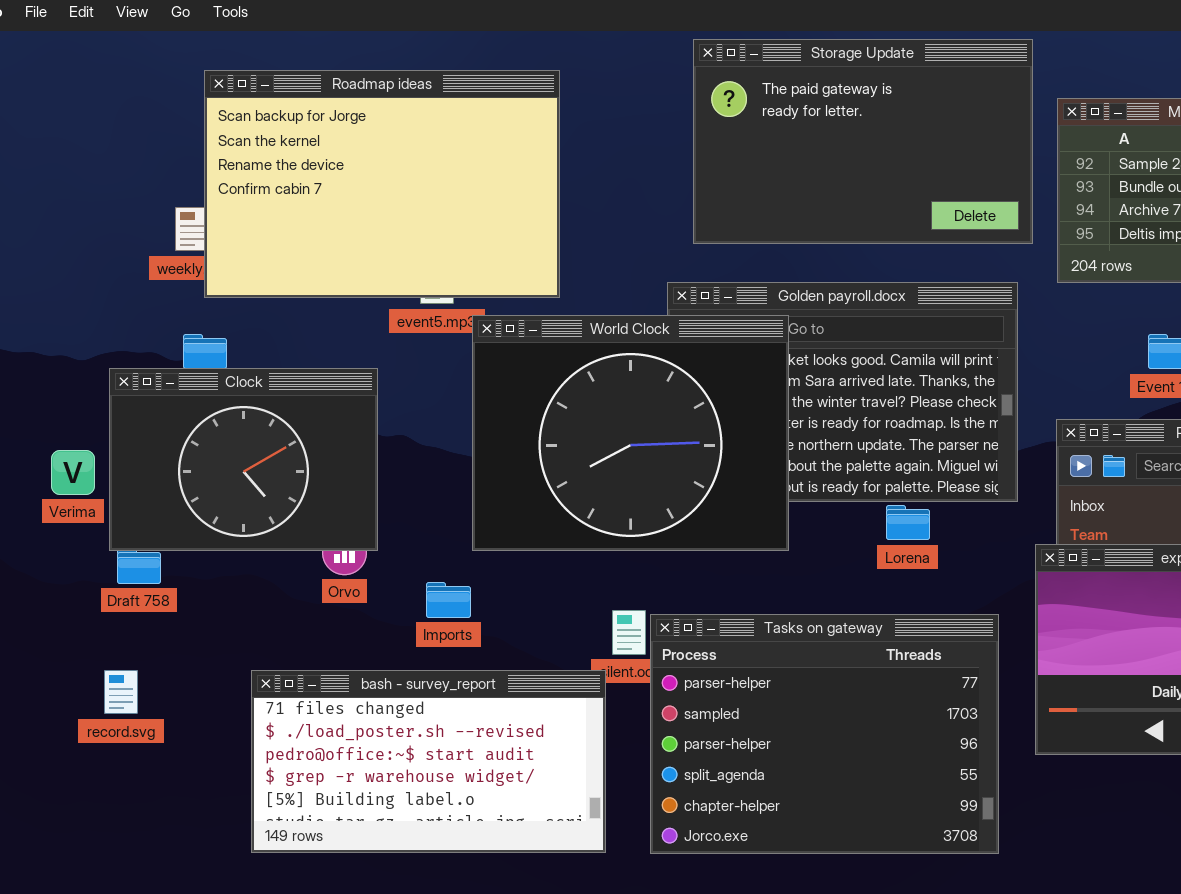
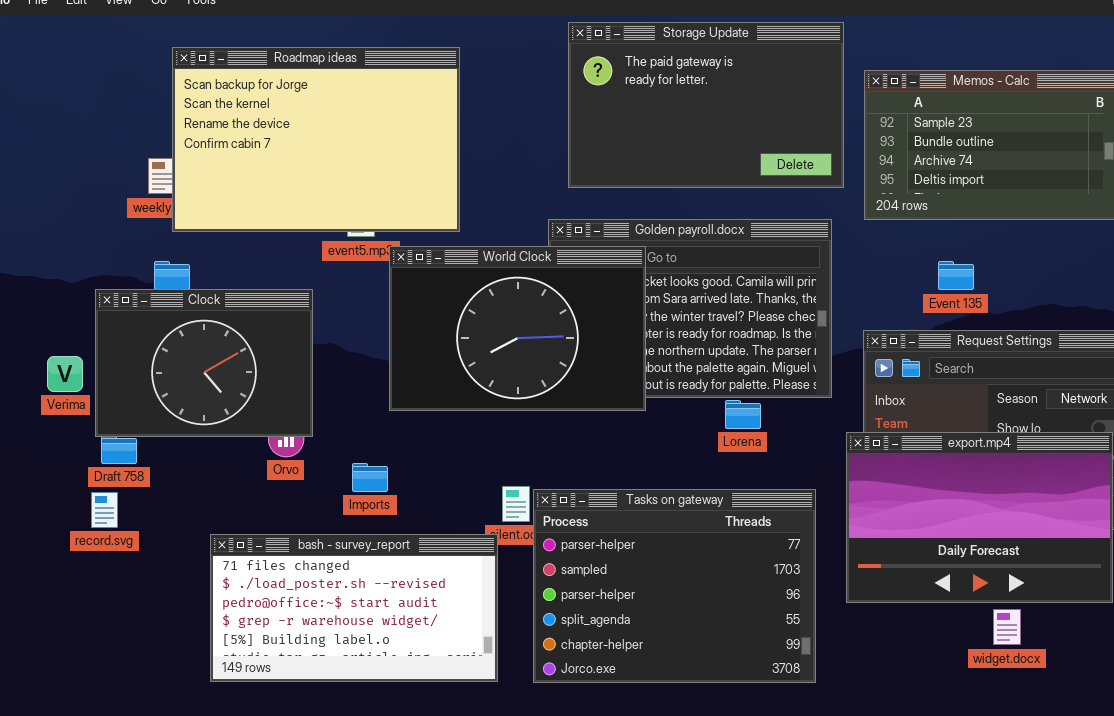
World Clock: [472,315,789,551] -> [389,246,646,411], resized
record.svg: [104,670,138,714] -> [91,492,118,528], moved

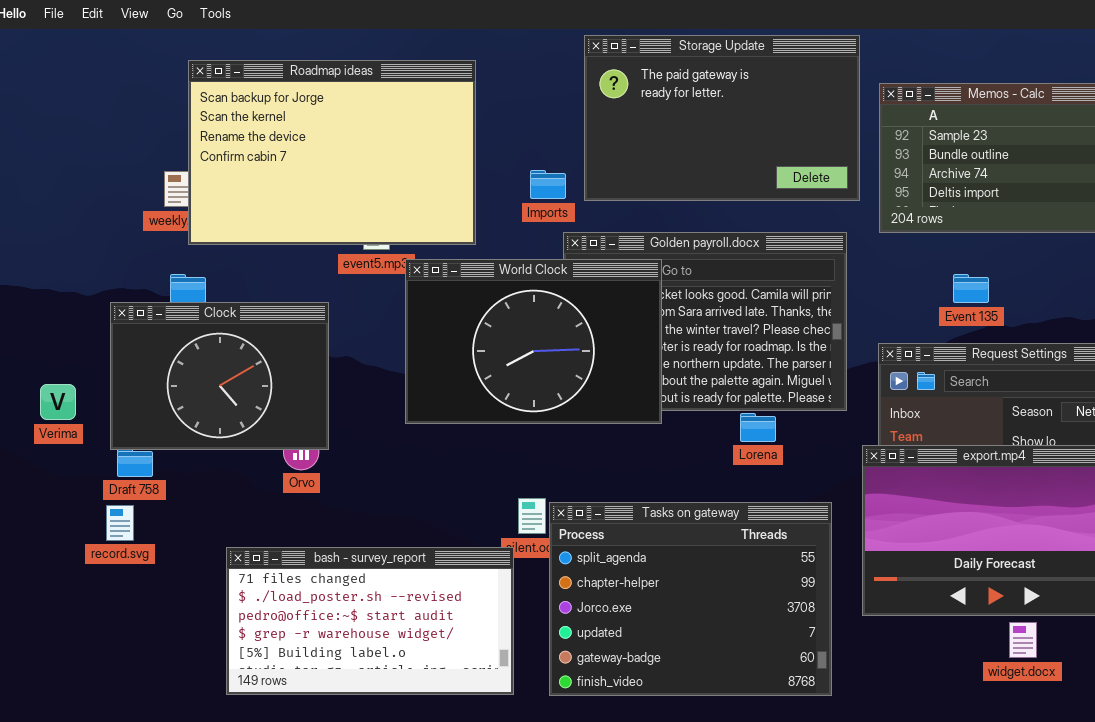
Verima: [47,356,83,392] -> [40,384,76,420], moved
Imports: [352,463,388,492] -> [530,170,566,199], moved
Tasks on gateway: [533,489,816,683] -> [549,502,832,696], scrolled down 3 rows

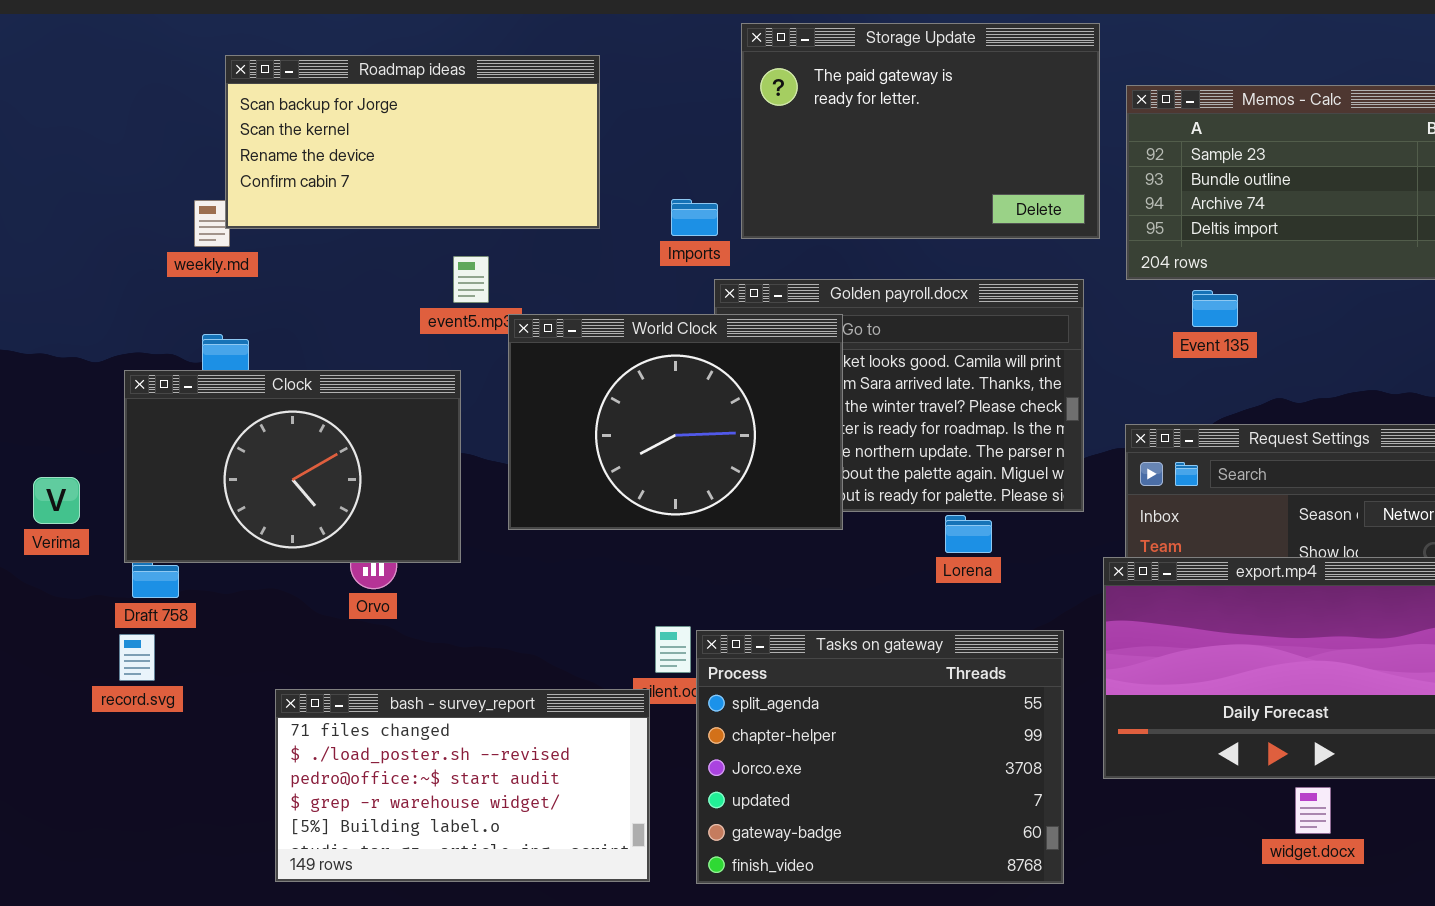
Roadmap ideas: [188,60,476,245] -> [225,55,600,229], resized
Event 135: [953,274,989,303] -> [1192,290,1238,327], moved
Clock: [110,302,329,450] -> [124,370,461,563], resized

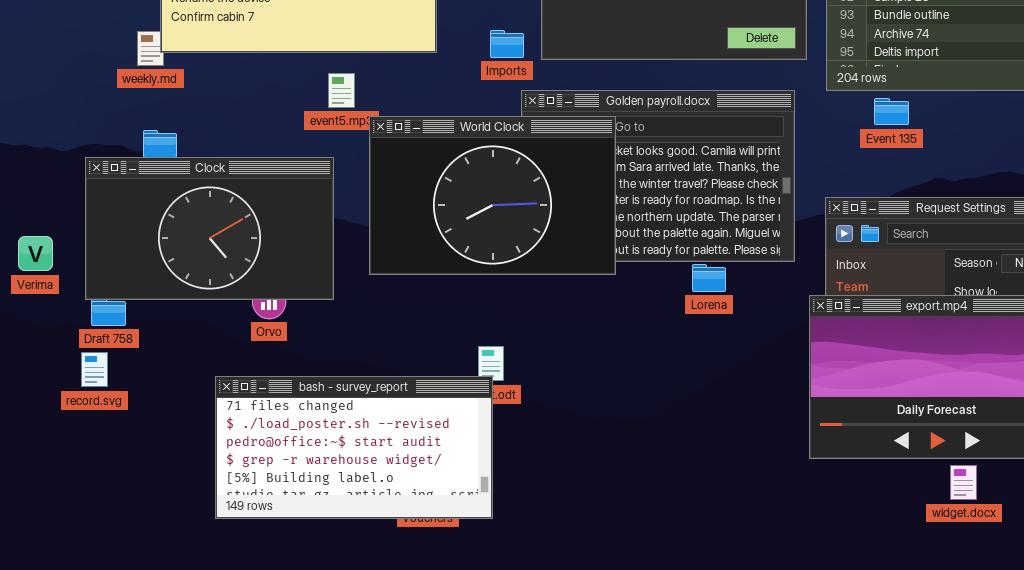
Tasks on gateway: [696,630,1064,884] -> none, closed
bash - survey_report: [275,689,650,882] -> [215,376,493,519], moved

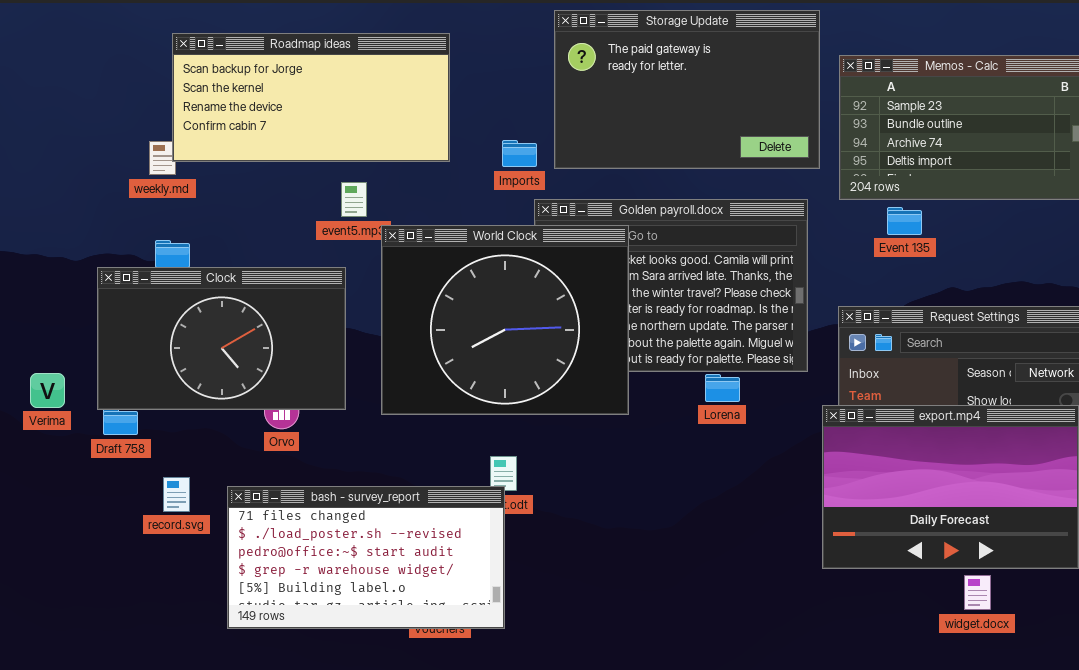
World Clock: [369,116,616,275] -> [381,225,629,415], resized
Verima: [18,236,53,271] -> [30,373,65,408], moved
record.svg: [81,352,108,387] -> [163,477,190,512], moved

